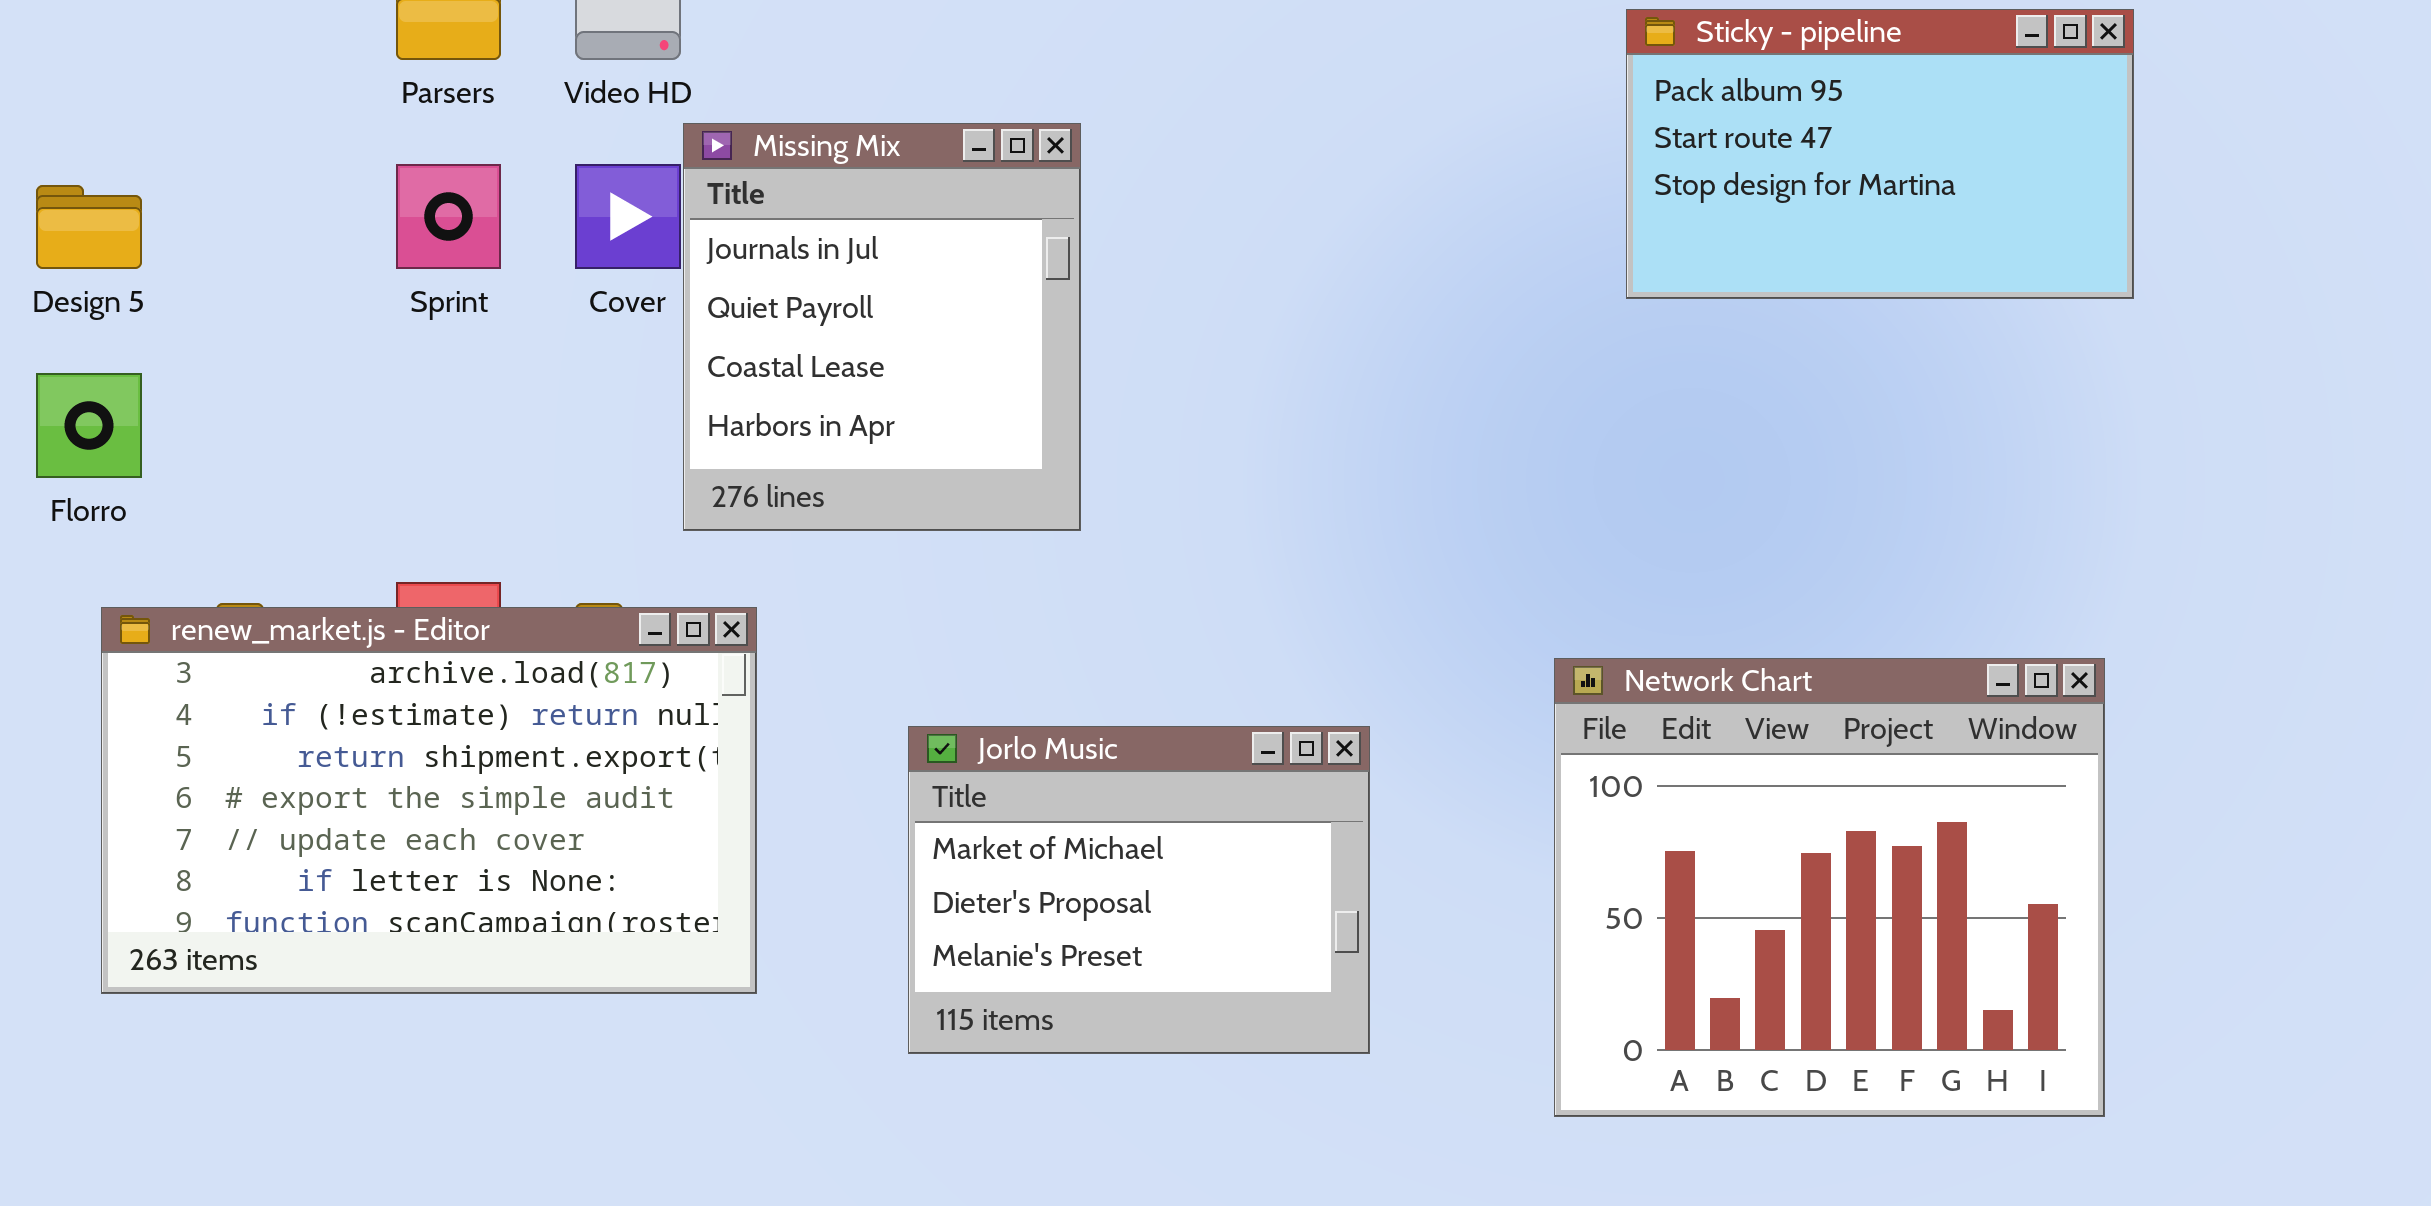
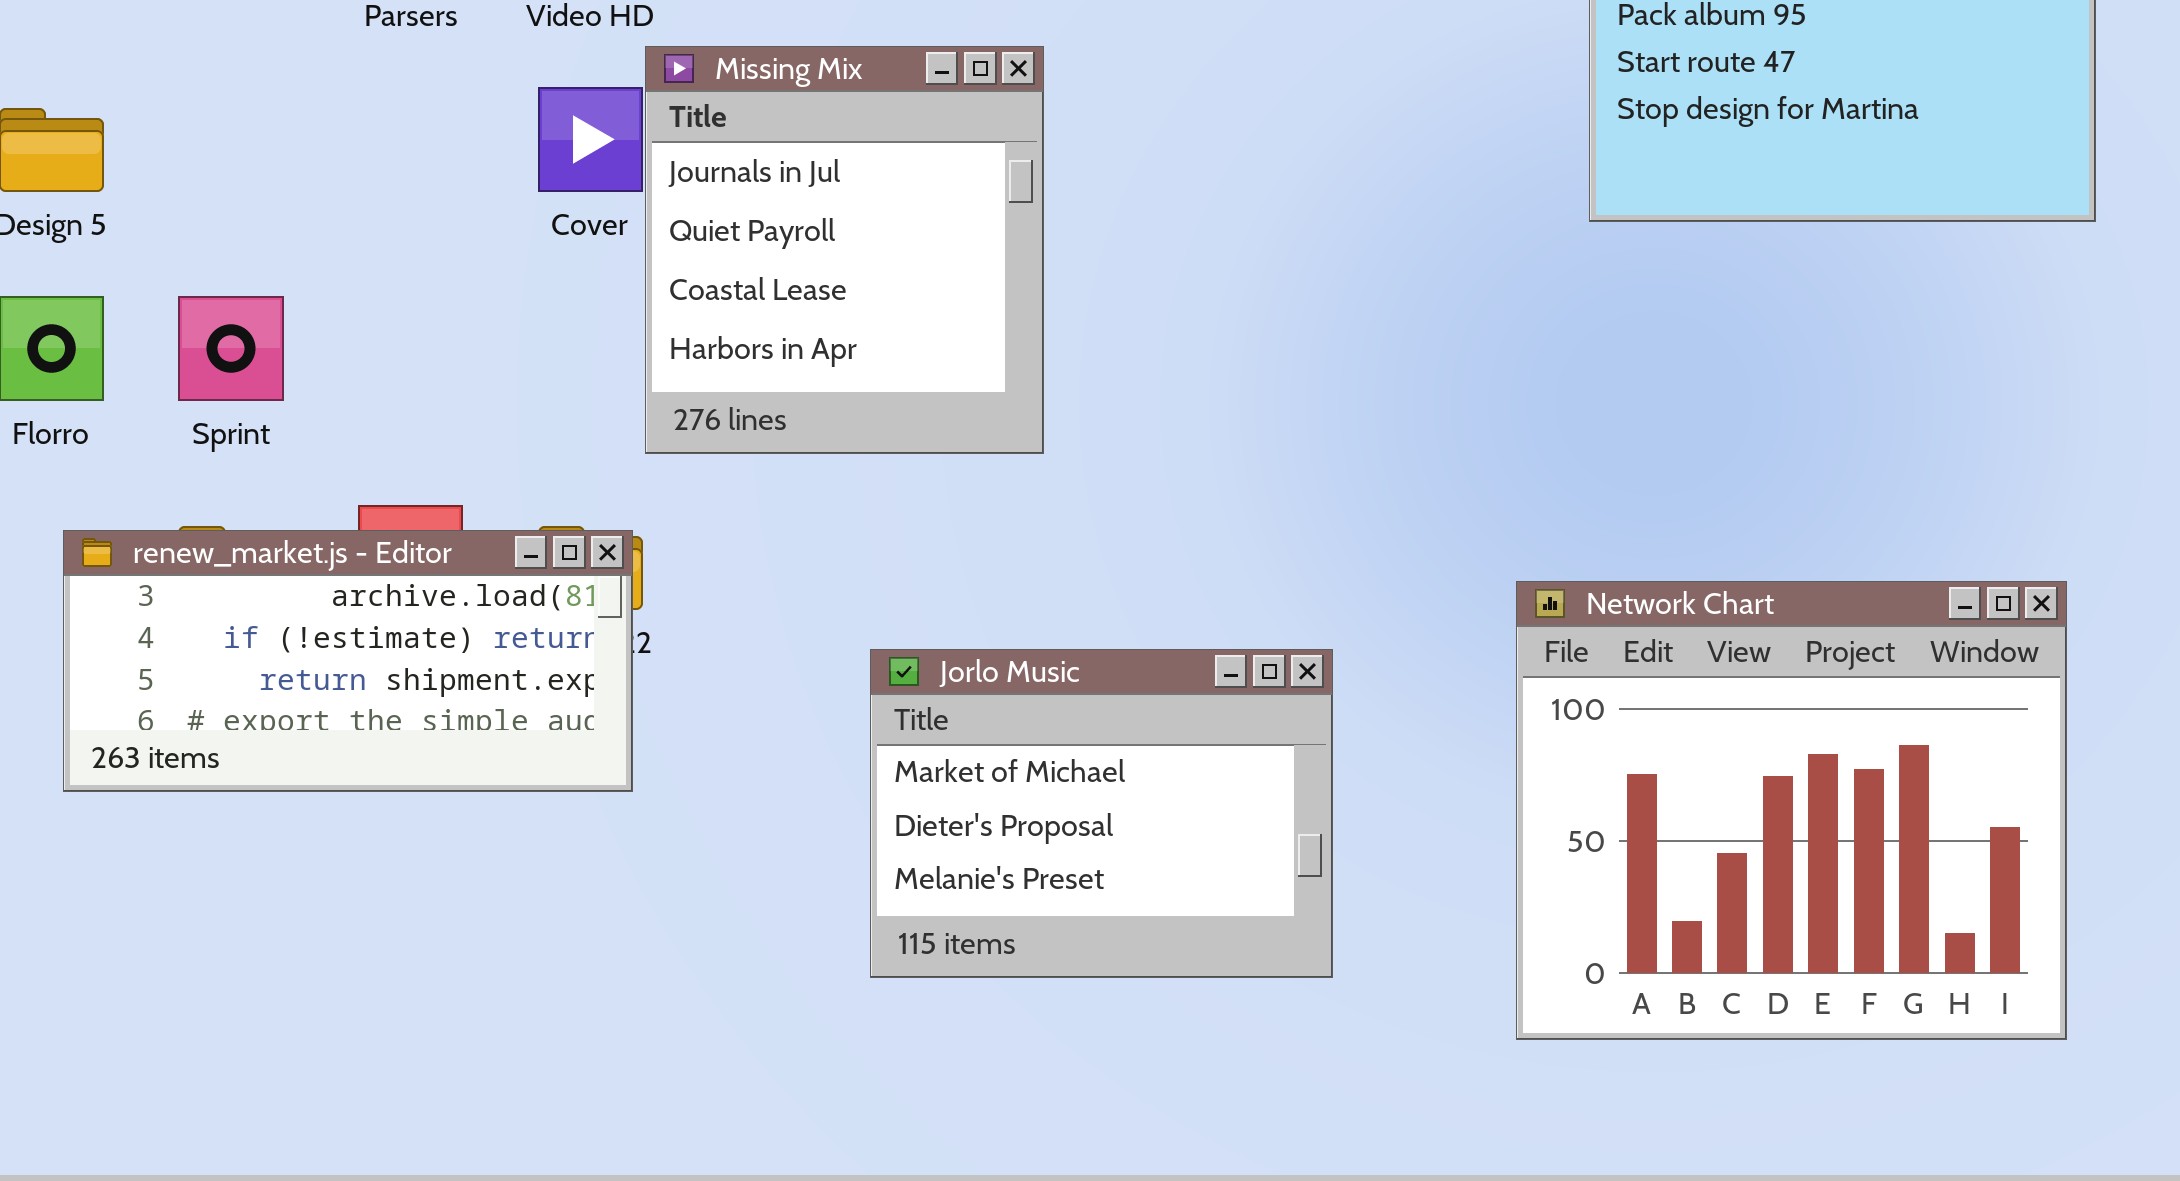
Sprint: [396,164,501,269] -> [178,296,284,401], moved
renew_market.js - Editor: [101,607,757,994] -> [63,530,633,792], resized

